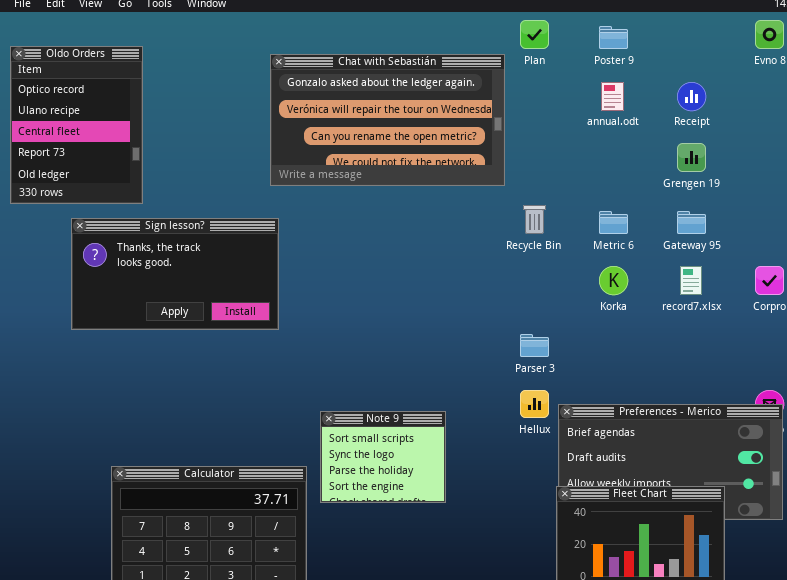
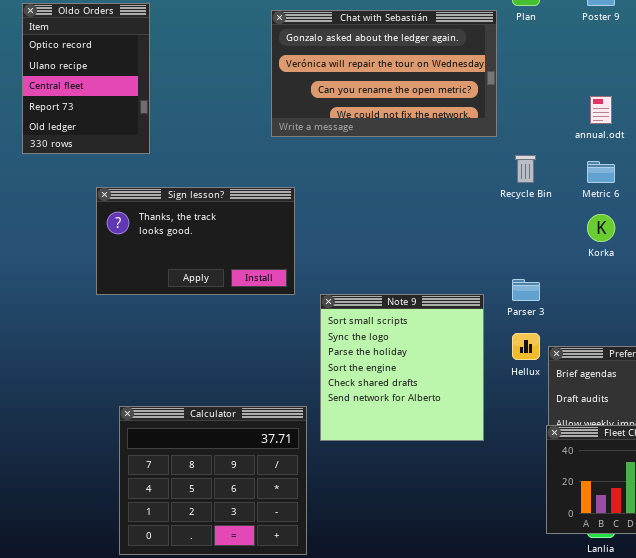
annual.odt: [601,82,624,111] -> [590,96,612,124], moved
Sign lesson?: [71,218,279,330] -> [96,187,295,295], moved
Note 9: [320,411,446,503] -> [320,294,484,441], resized

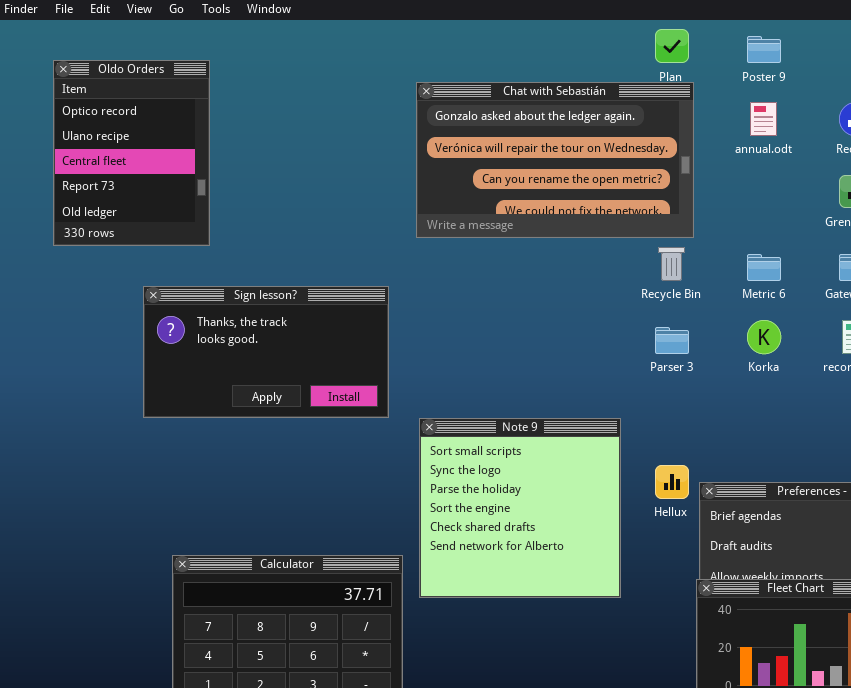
Chat with Sebastián: [271,10,497,137] -> [416,82,694,238], moved
annual.odt: [590,96,612,124] -> [750,102,777,136], moved
Parser 3: [512,279,540,301] -> [655,327,689,354], moved

